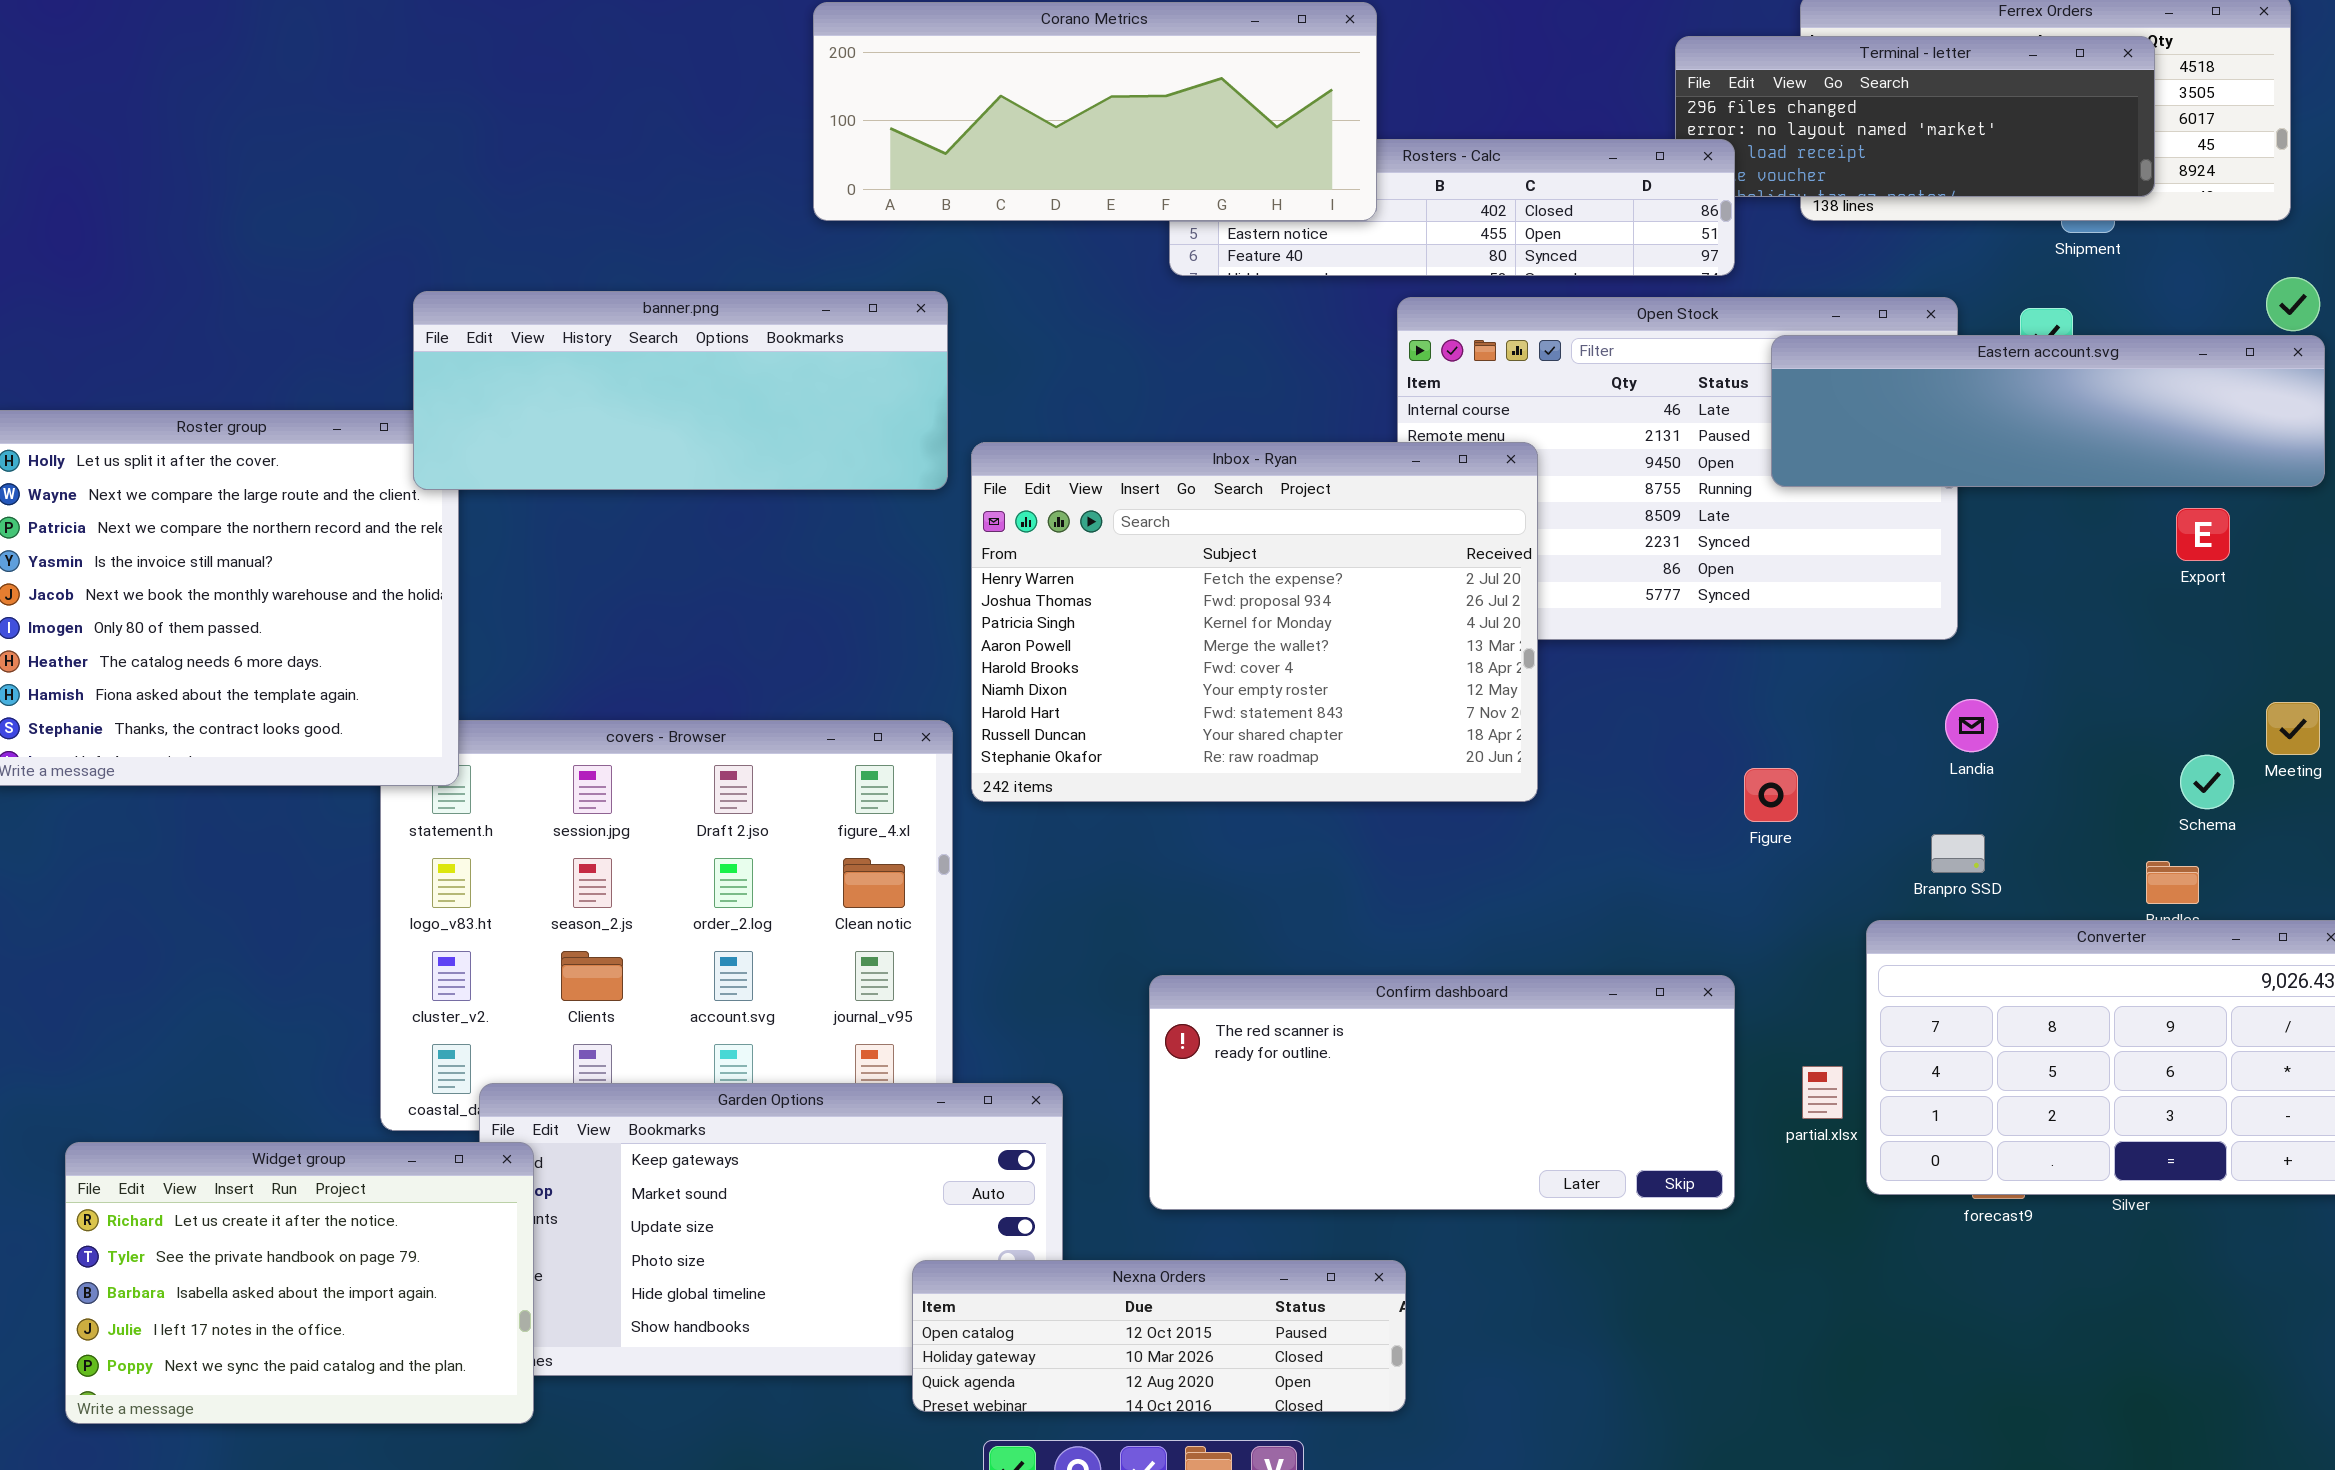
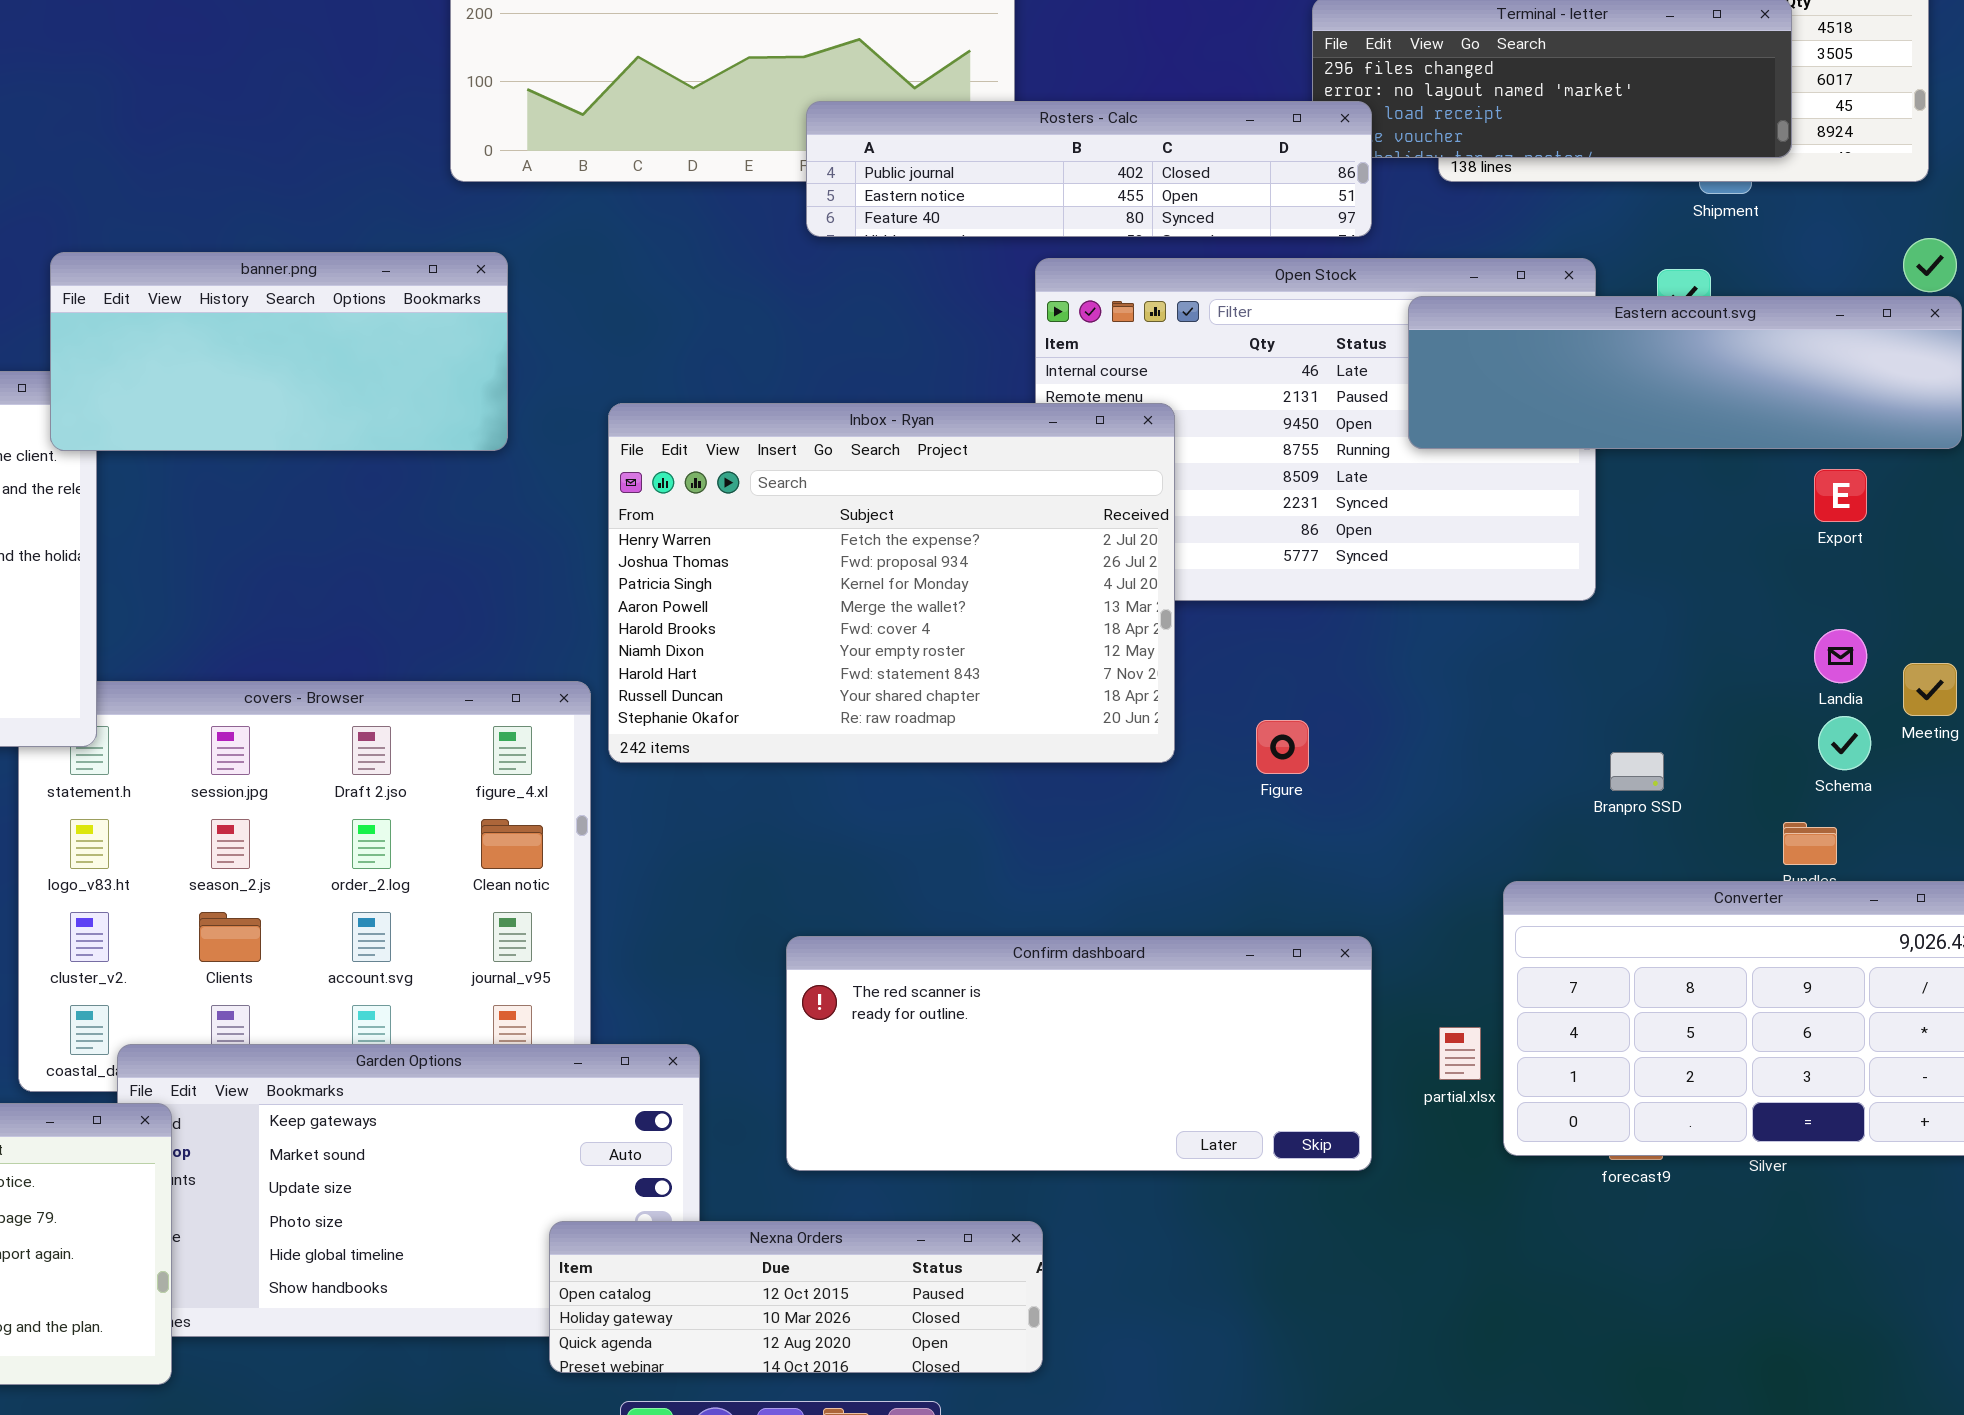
Rosters - Calc: [1169,139,1735,276] -> [806,101,1372,237], raised
banner.png: [413,291,948,490] -> [50,252,508,451], resized
Landia: [1945,699,1998,752] -> [1814,629,1867,683], moved
Figure: [1744,768,1798,822] -> [1256,720,1309,774], moved
Branpro SSD: [1931,834,1985,873] -> [1610,752,1664,791], moved

